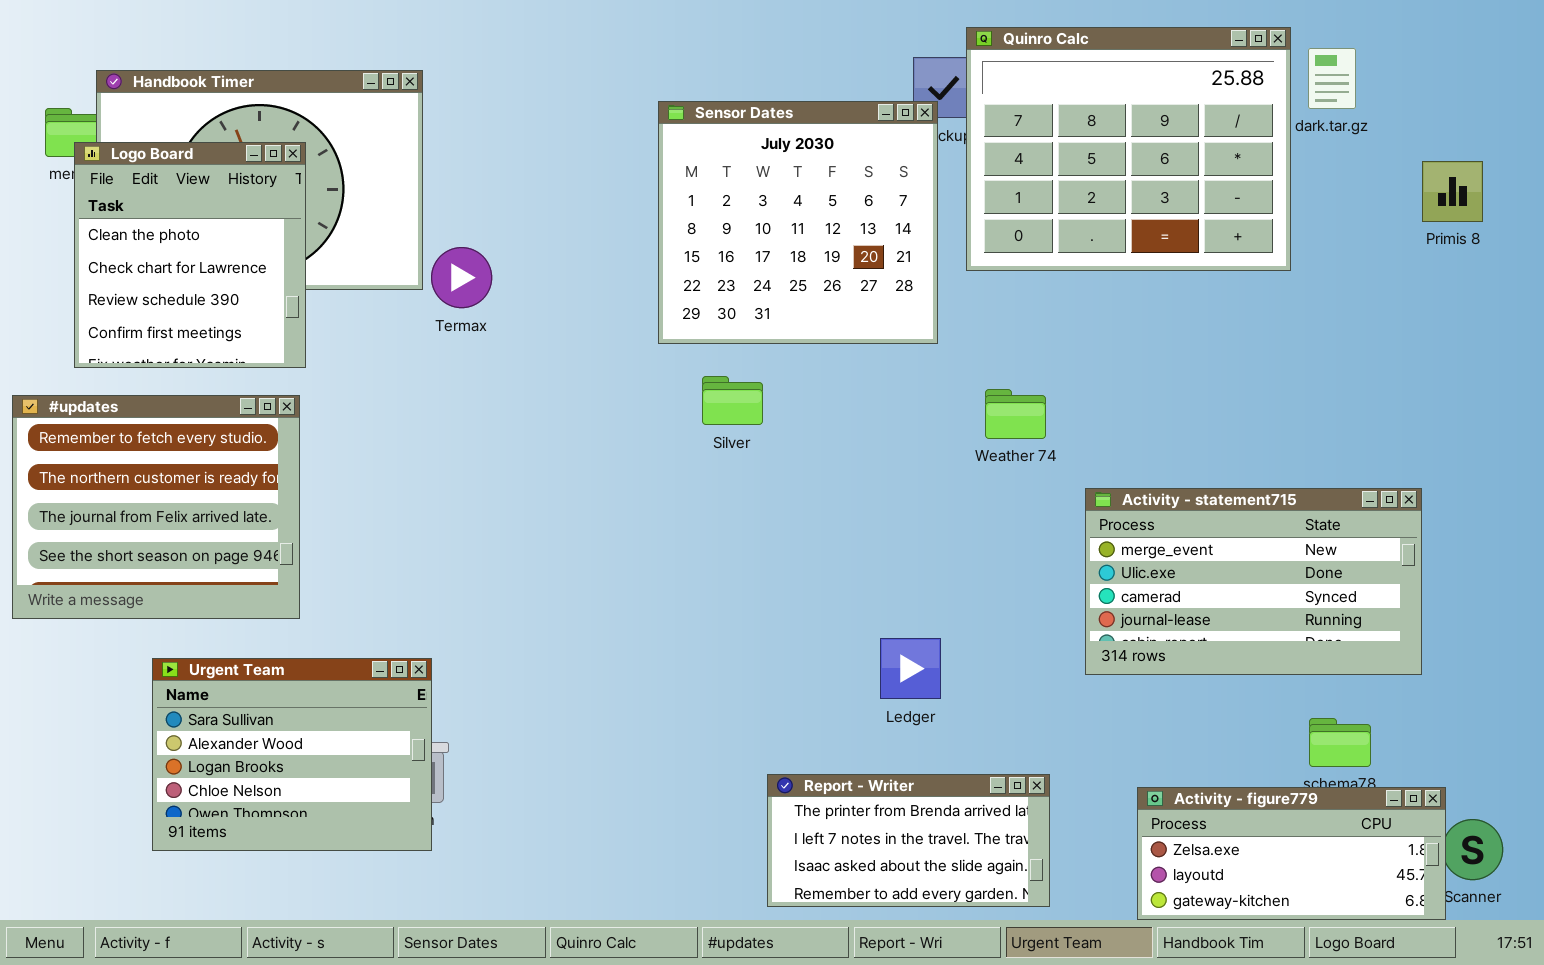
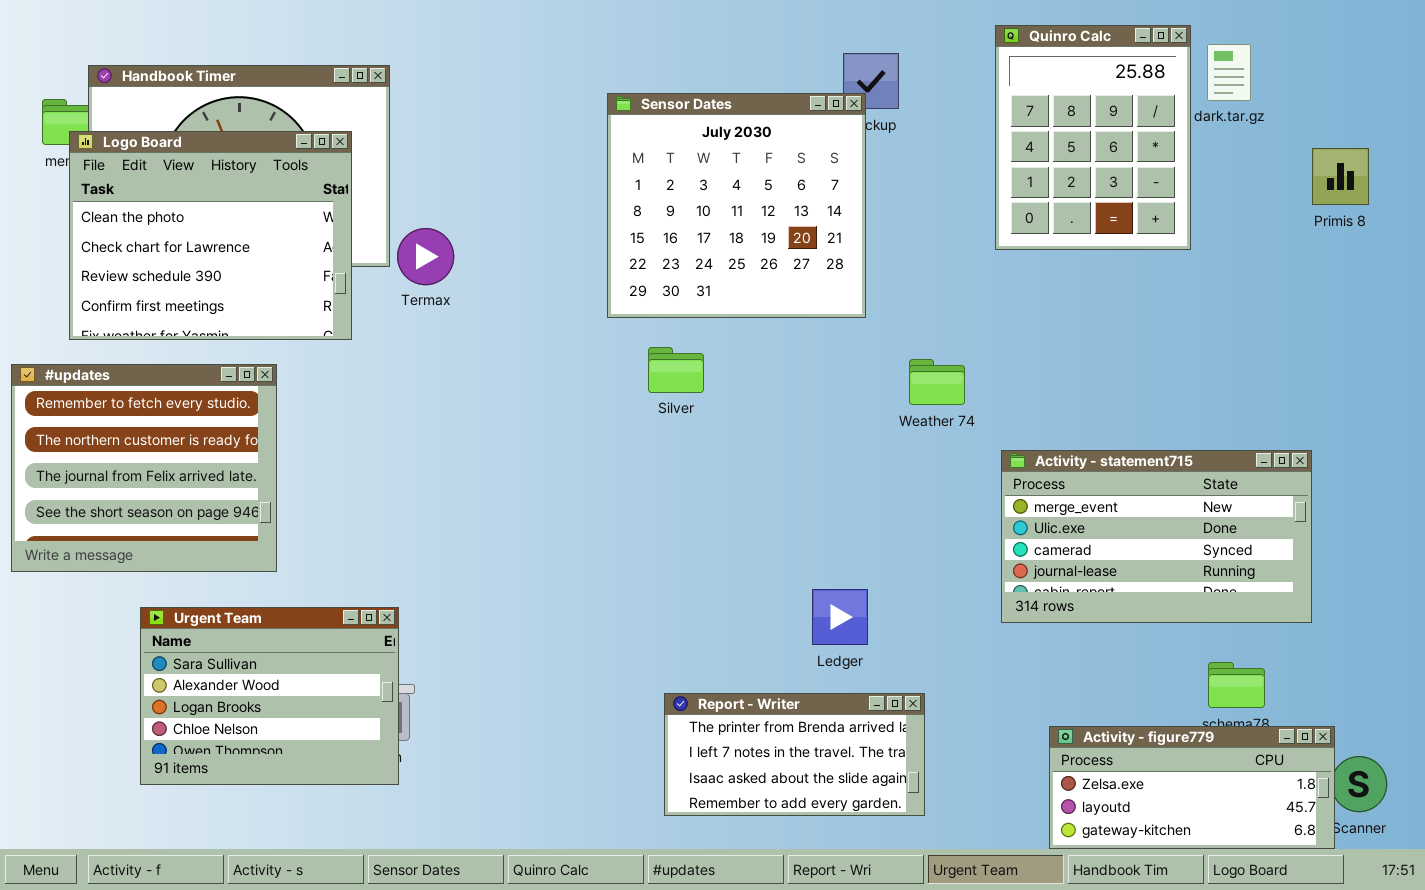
Quinro Calc: [966,27,1291,271] -> [995,25,1191,250], resized
Logo Board: [74,142,306,368] -> [69,131,352,340], resized
Report - Writer: [767,774,1050,907] -> [664,693,925,816], moved

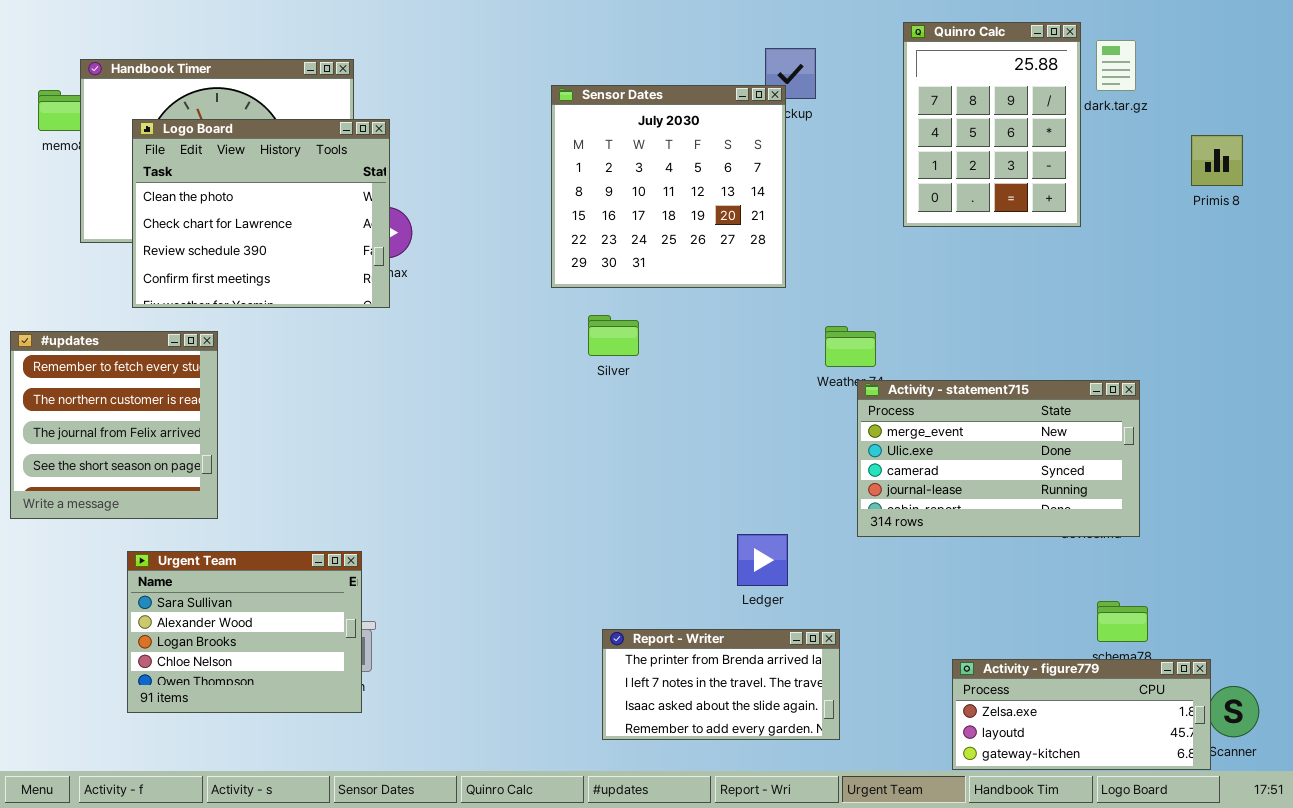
Logo Board: [69,131,352,340] -> [132,119,390,308], moved
#updates: [11,364,277,572] -> [10,331,218,519], resized
Activity - statement715: [1001,450,1312,623] -> [857,380,1140,537], moved

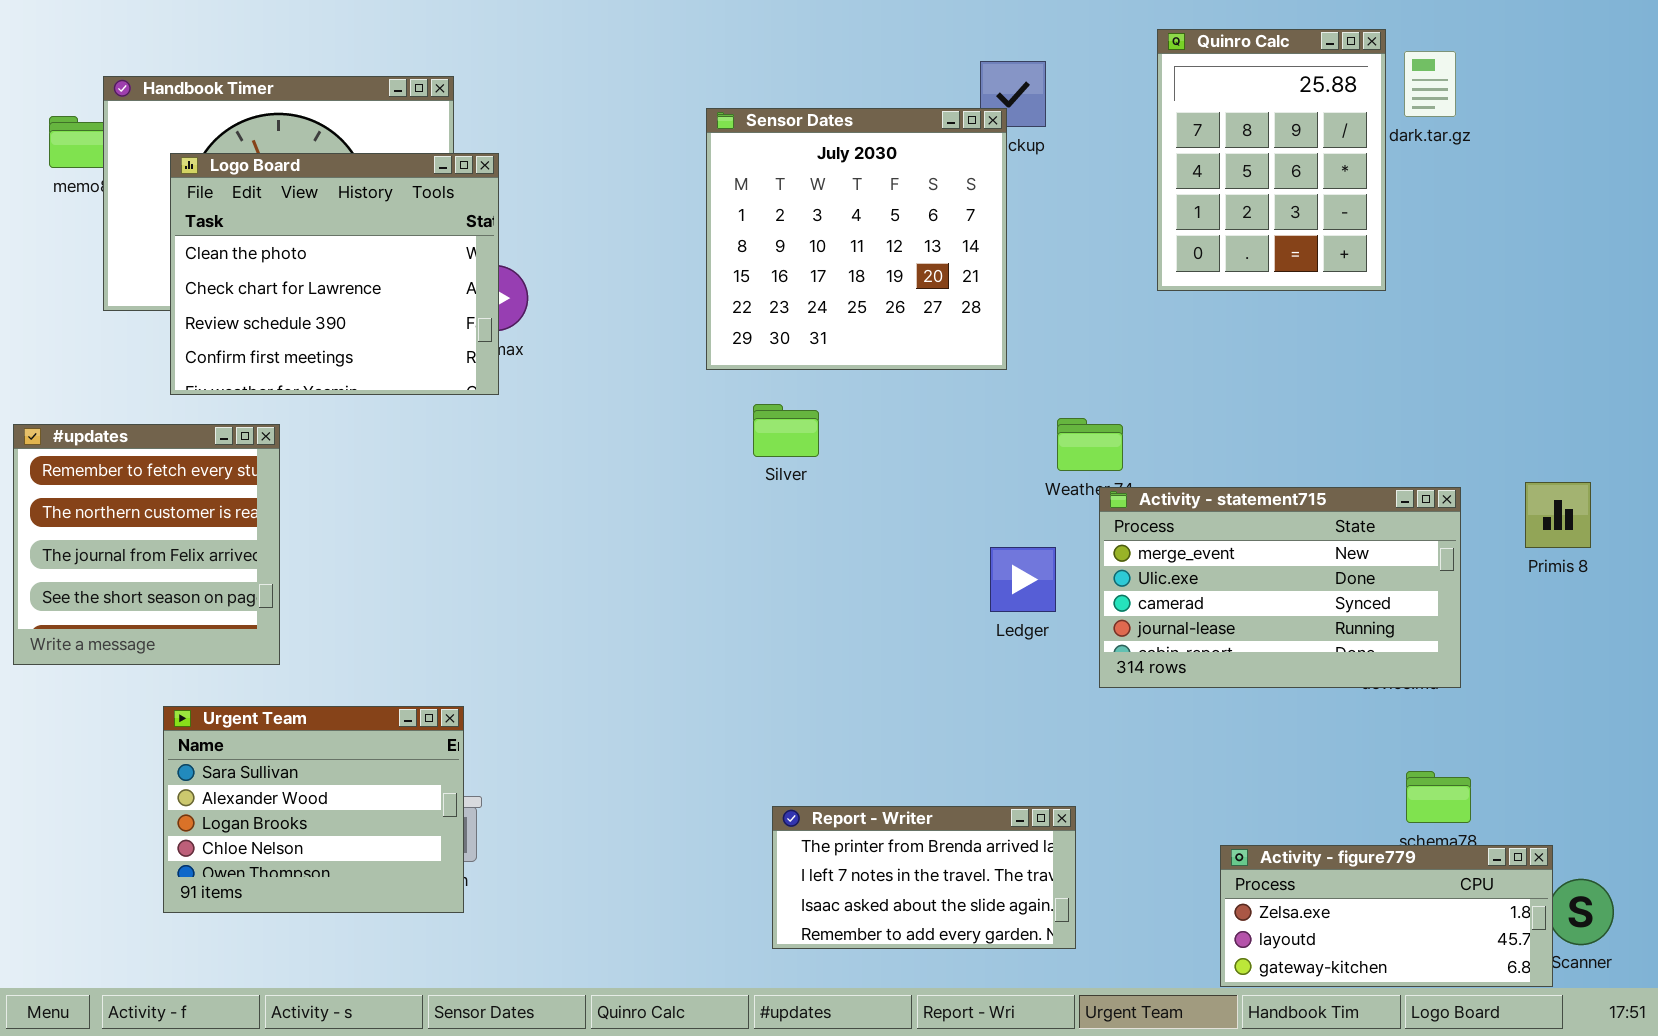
Primis 8: [1191,135,1243,186] -> [1525,482,1591,548], moved
Ledger: [737,534,788,586] -> [990,547,1056,612], moved

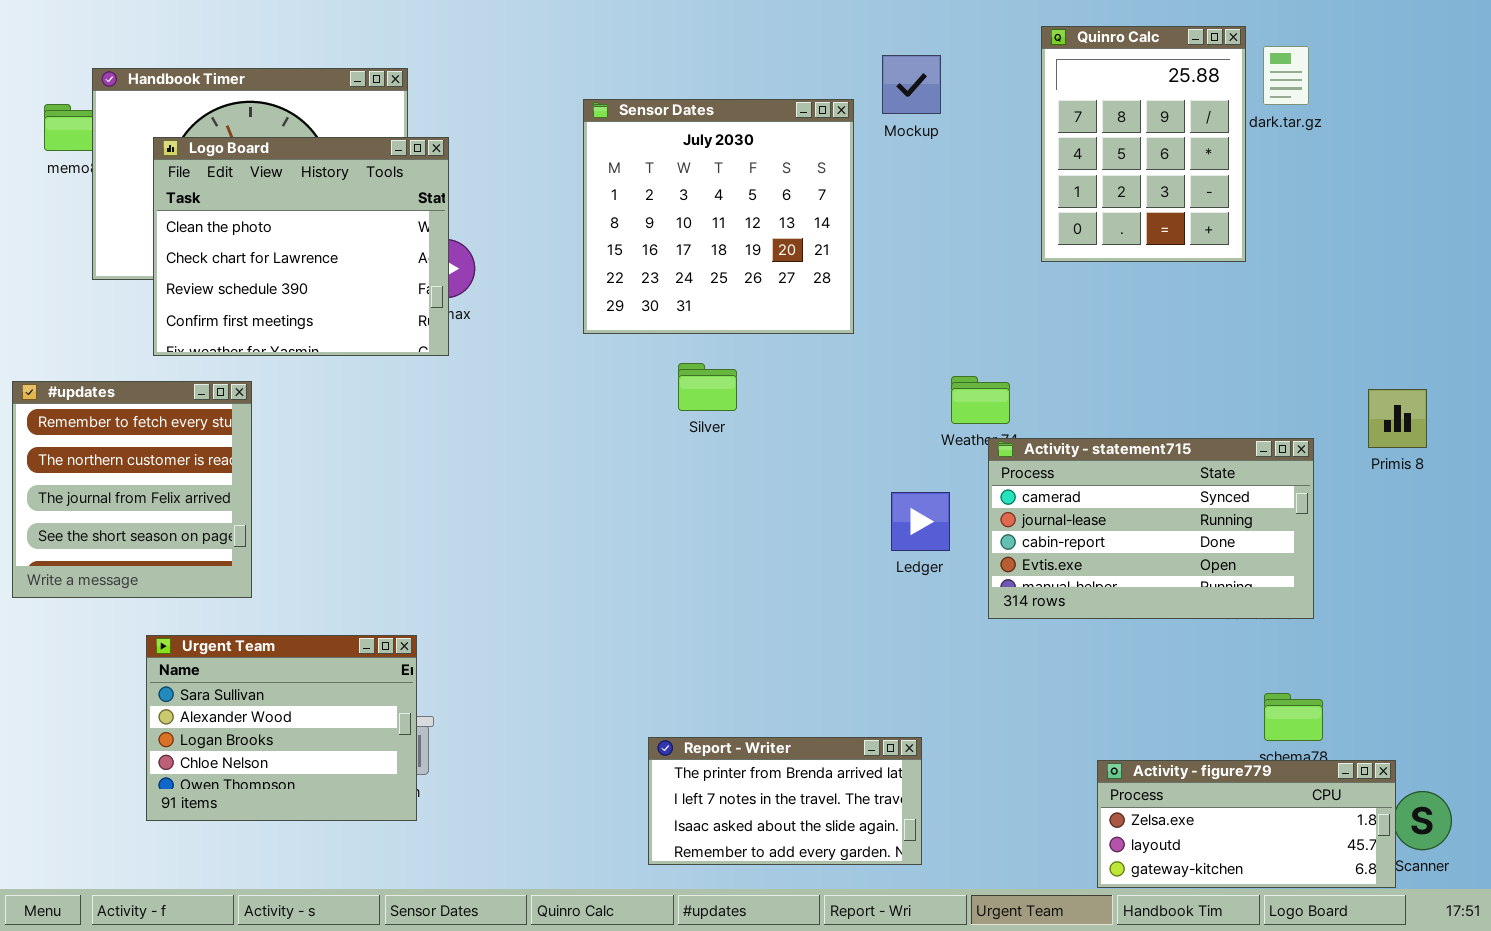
Sensor Dates: [706,108,1007,370] -> [583,99,854,334], moved
Primis 8: [1525,482,1591,548] -> [1368,389,1427,448], moved
Activity - statement715: [1099,487,1461,688] -> [988,438,1314,619], scrolled down 2 rows
Report - Writer: [772,806,1076,949] -> [648,737,922,865], moved

